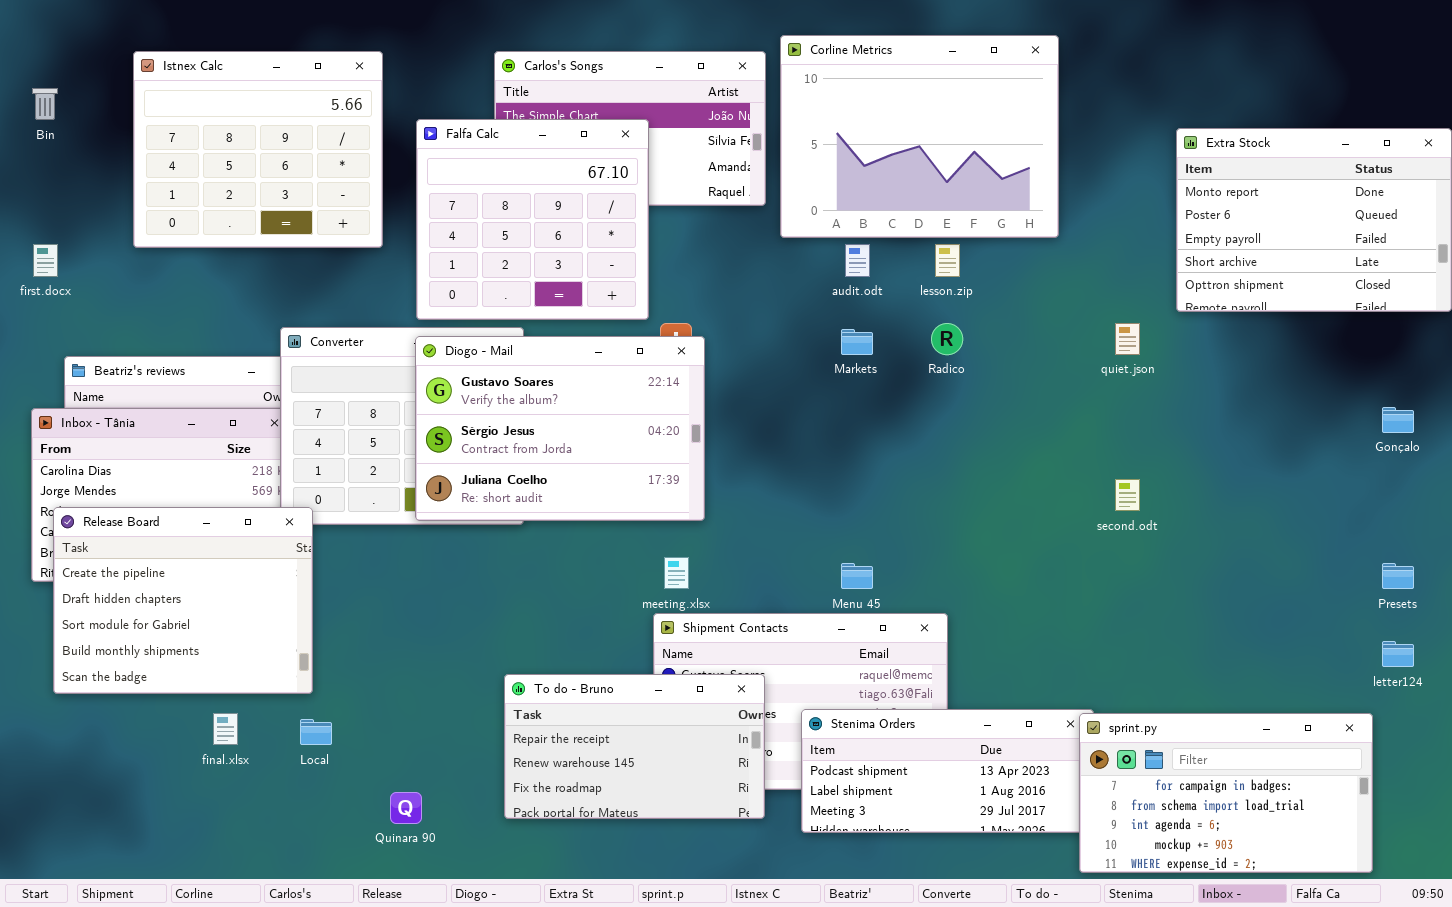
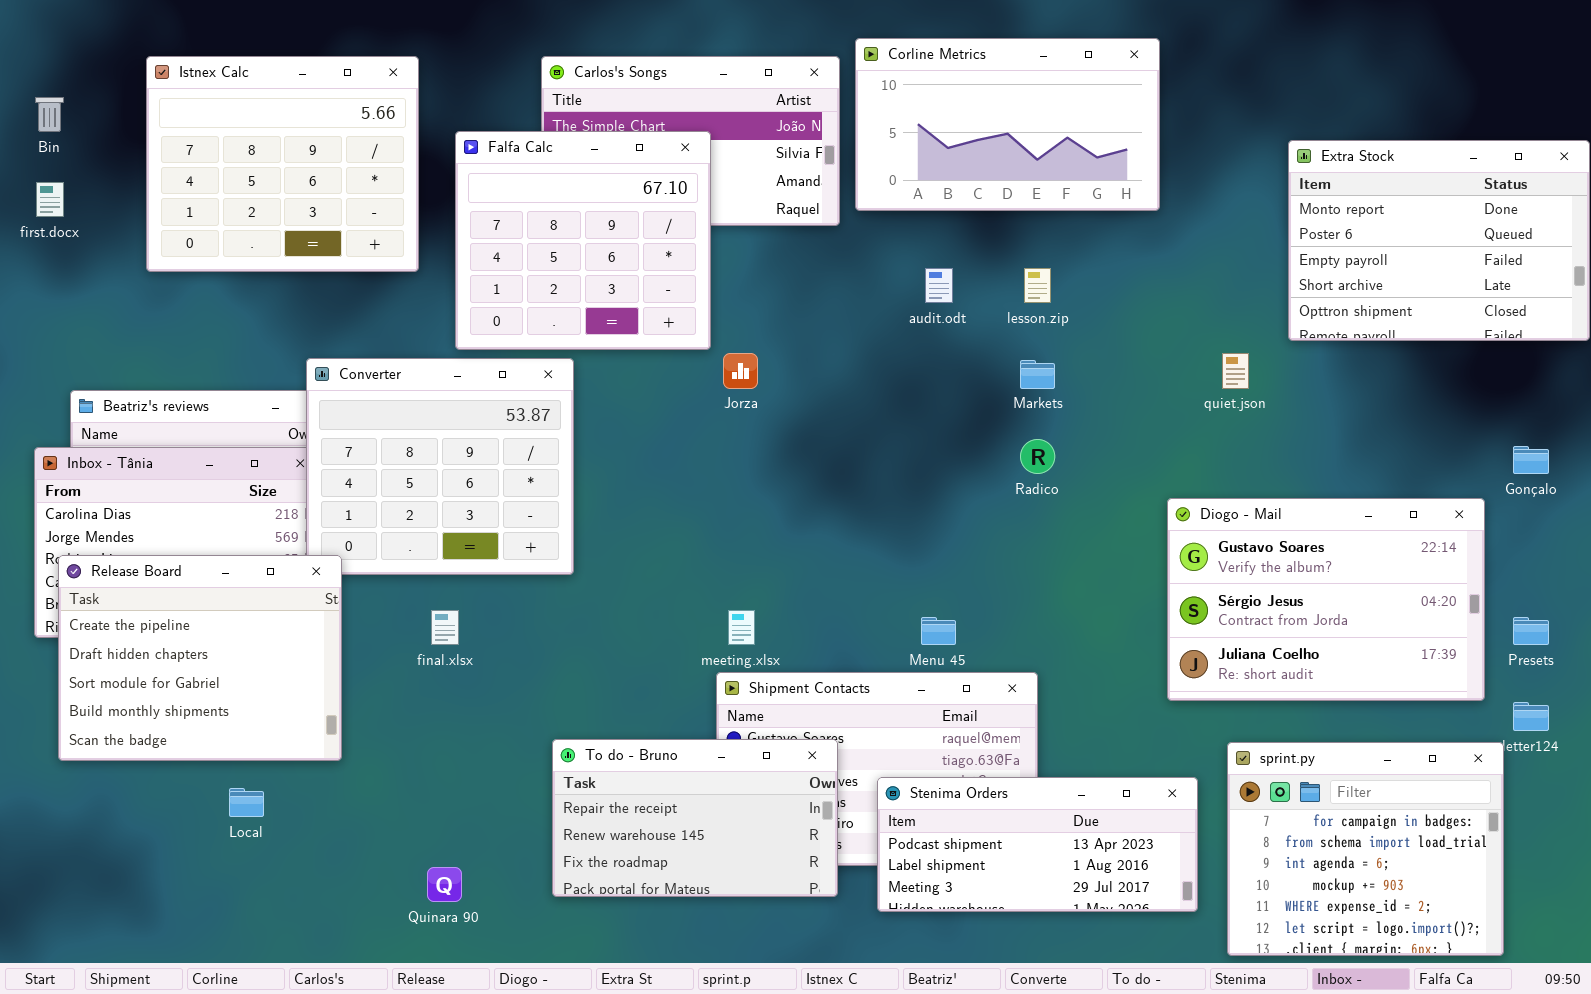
Corline Metrics: [780,35,1059,238] -> [855,38,1160,211], resized
first.docx: [33,244,58,277] -> [36,182,64,217], moved
Radico: [931,323,963,355] -> [1020,439,1055,474], moved
Markets: [841,329,873,355] -> [1020,360,1055,389], moved
Diogo - Mail: [415,336,705,521] -> [1167,498,1485,701], moved
final.xlsx: [213,713,238,745] -> [431,610,459,645], moved
sprint.py: [1079,713,1373,873] -> [1227,742,1504,956], resized
Local: [300,719,332,745] -> [229,788,264,817], moved

